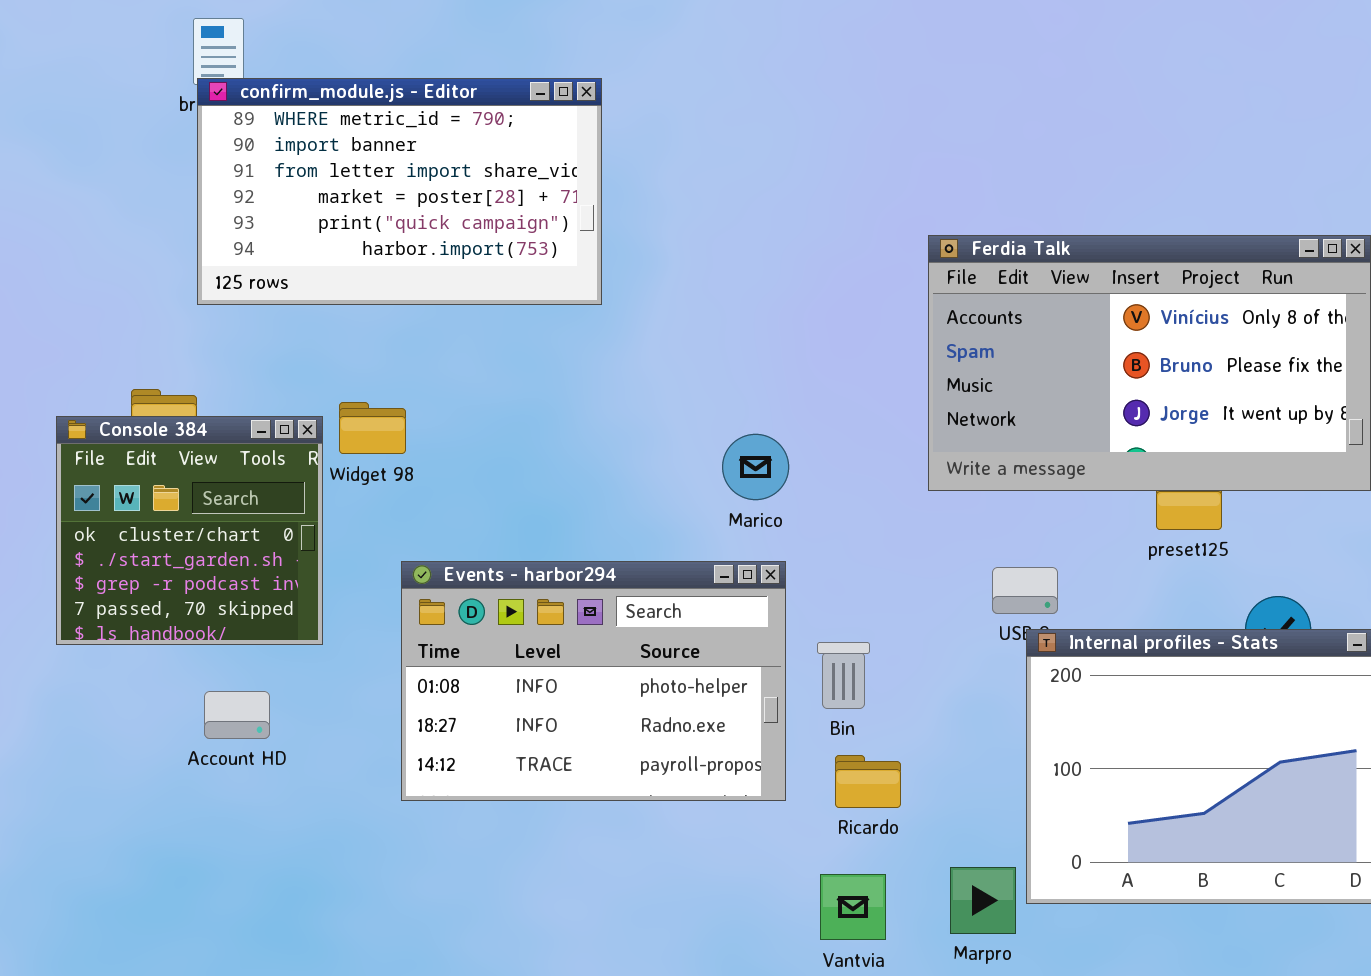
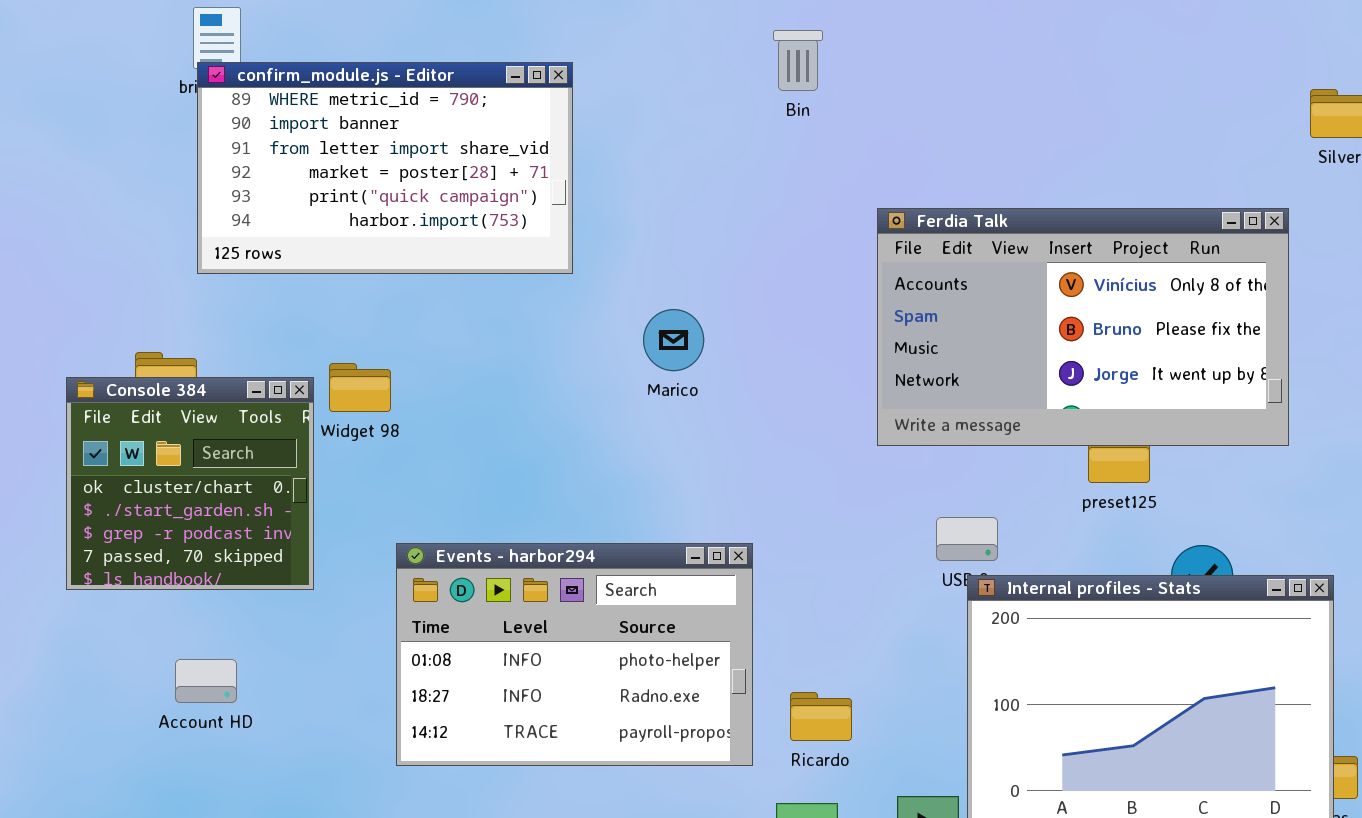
Marico: [722,434,789,500] -> [643,309,704,371], moved
Events - harbor294: [401,561,786,801] -> [396,543,753,766], moved
Bin: [817,642,870,709] -> [773,30,823,91], moved
Account HD: [204,691,270,739] -> [175,659,237,703], moved

